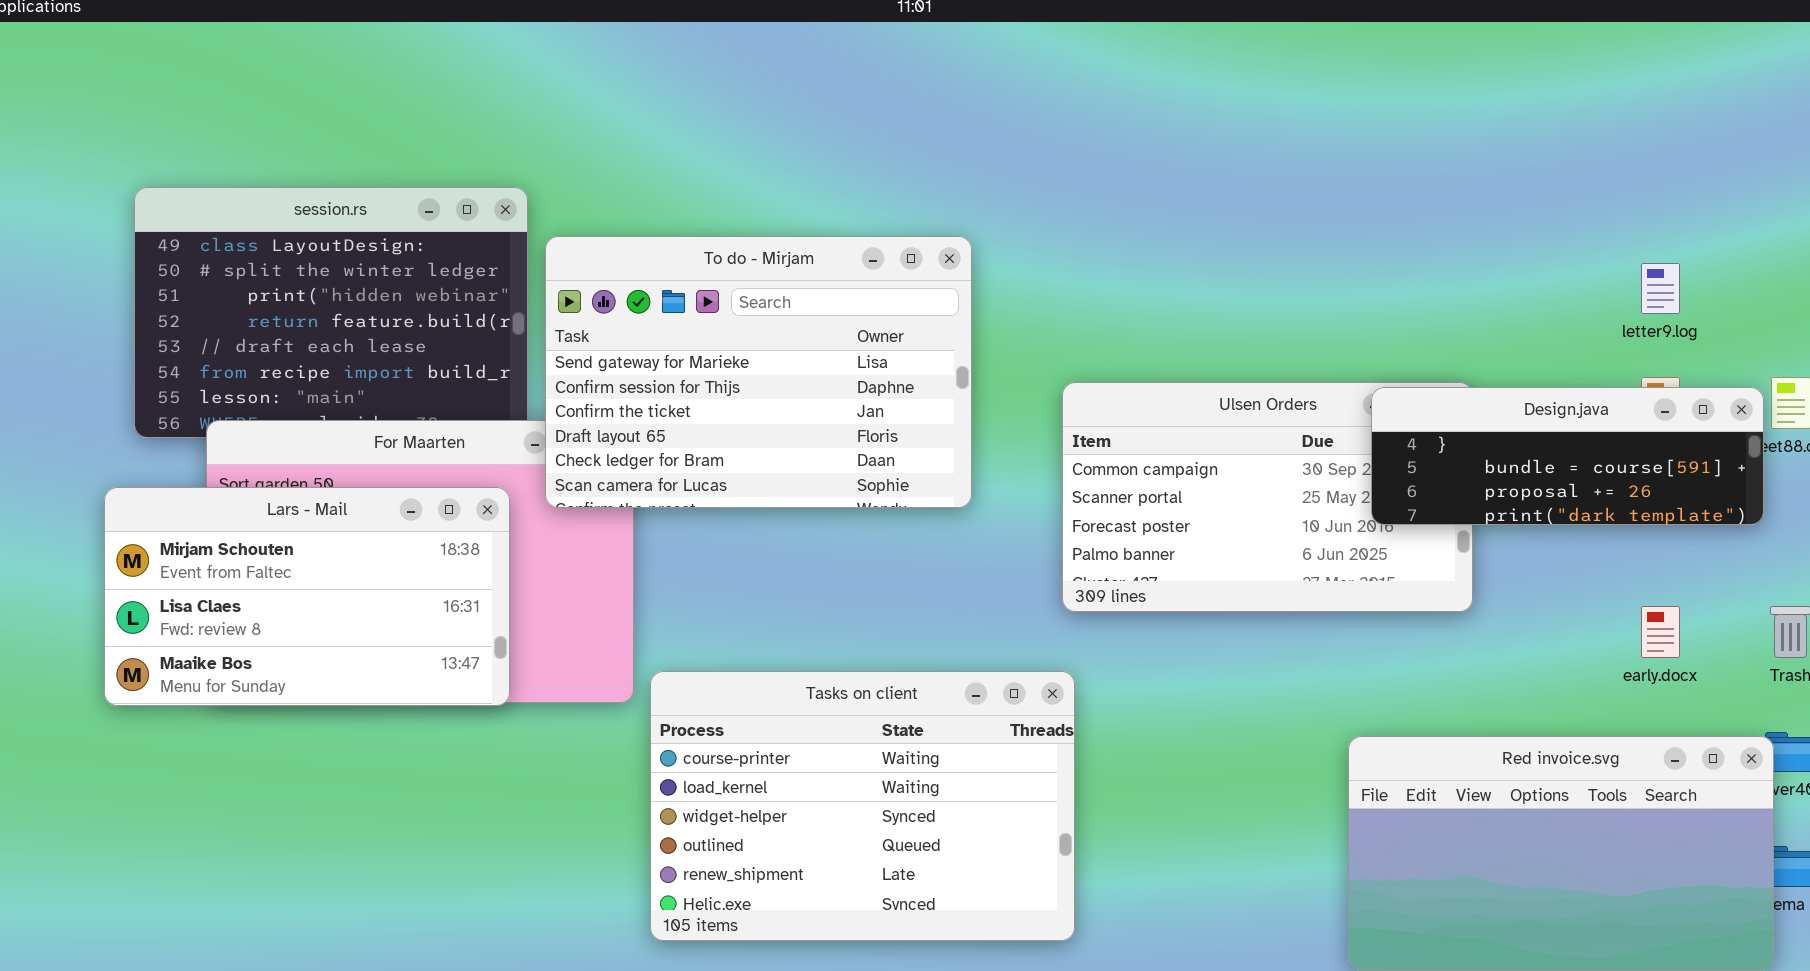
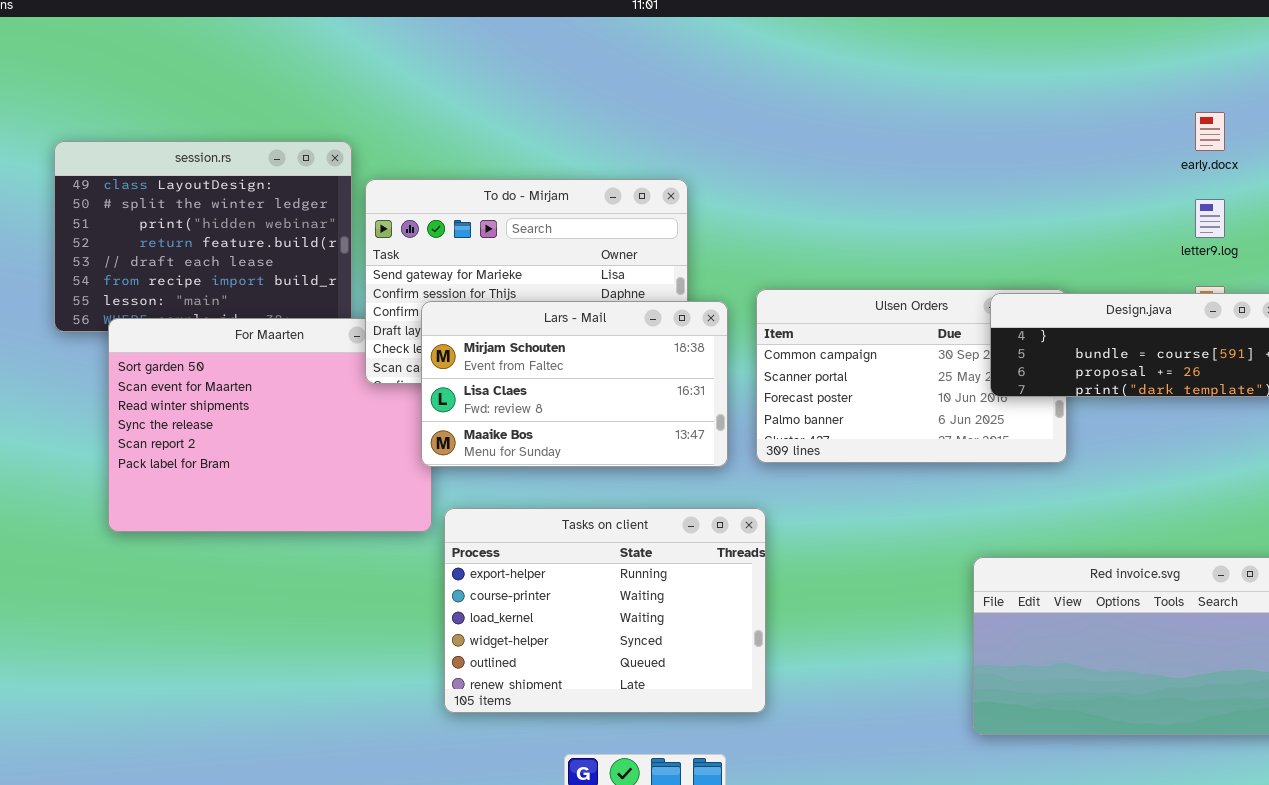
Lars - Mail: [104,487,510,706] -> [421,301,728,467], moved
early.docx: [1641,606,1680,658] -> [1195,112,1225,151], moved
Tasks on client: [650,671,1075,941] -> [444,508,766,713], scrolled up 1 row

